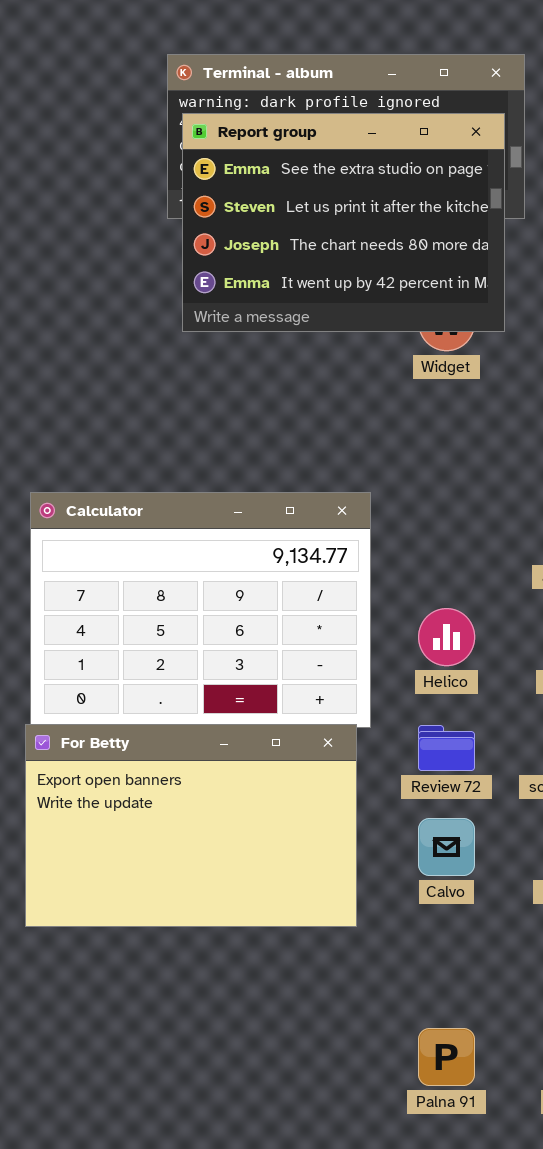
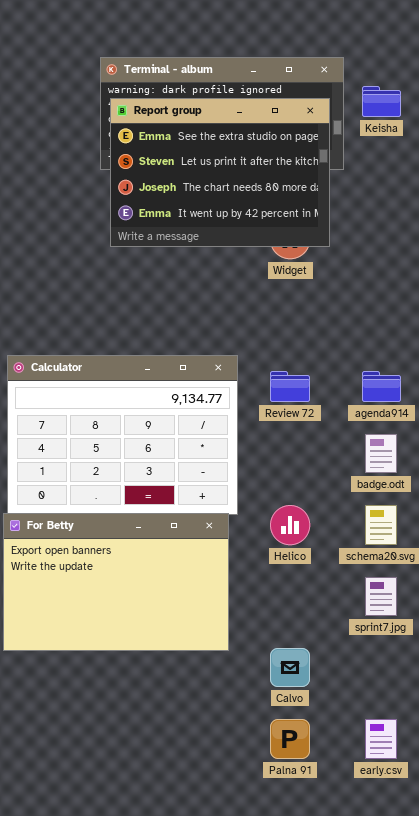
Helico: [418,608,475,666] -> [270,505,310,545], moved
Review 72: [418,725,475,771] -> [270,371,310,402], moved
Calvo: [418,818,475,876] -> [270,648,310,687], moved

